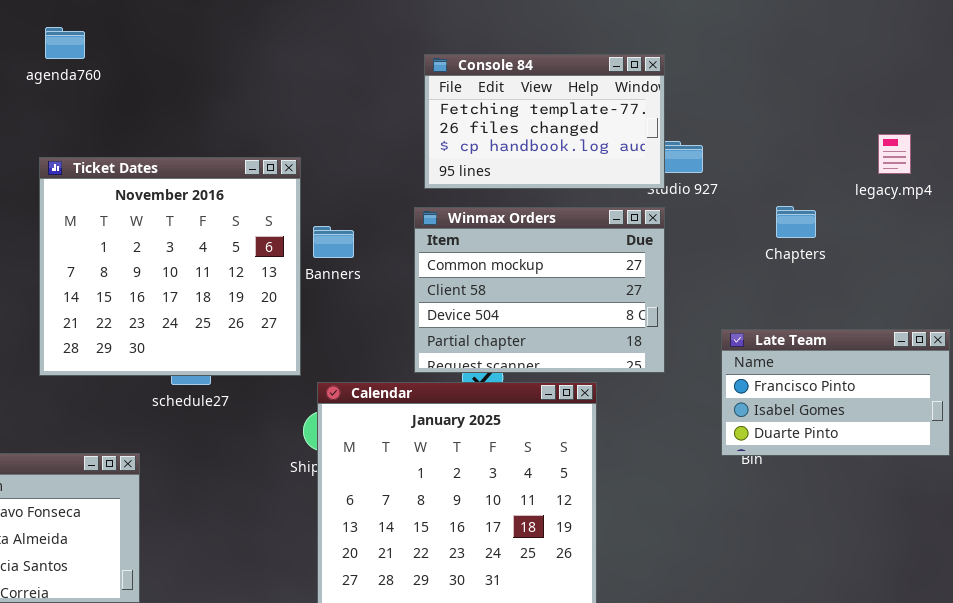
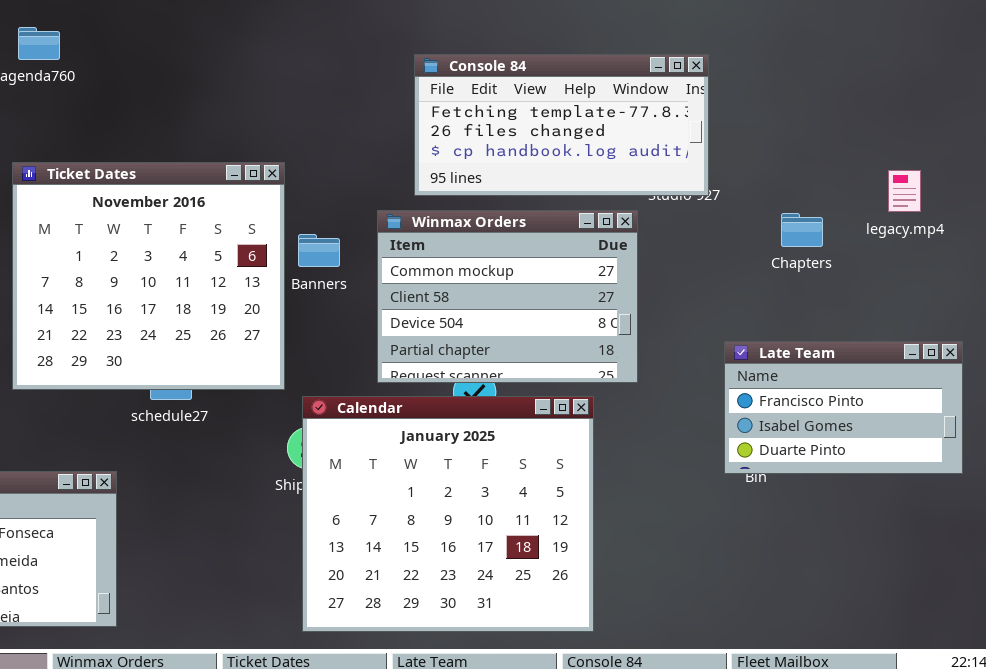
Console 84: [424,54,665,189] -> [414,54,709,196], resized
legacy.mp4: [878,134,911,174] -> [888,170,921,212], moved
Winmax Orders: [414,207,665,373] -> [377,210,638,383], moved

